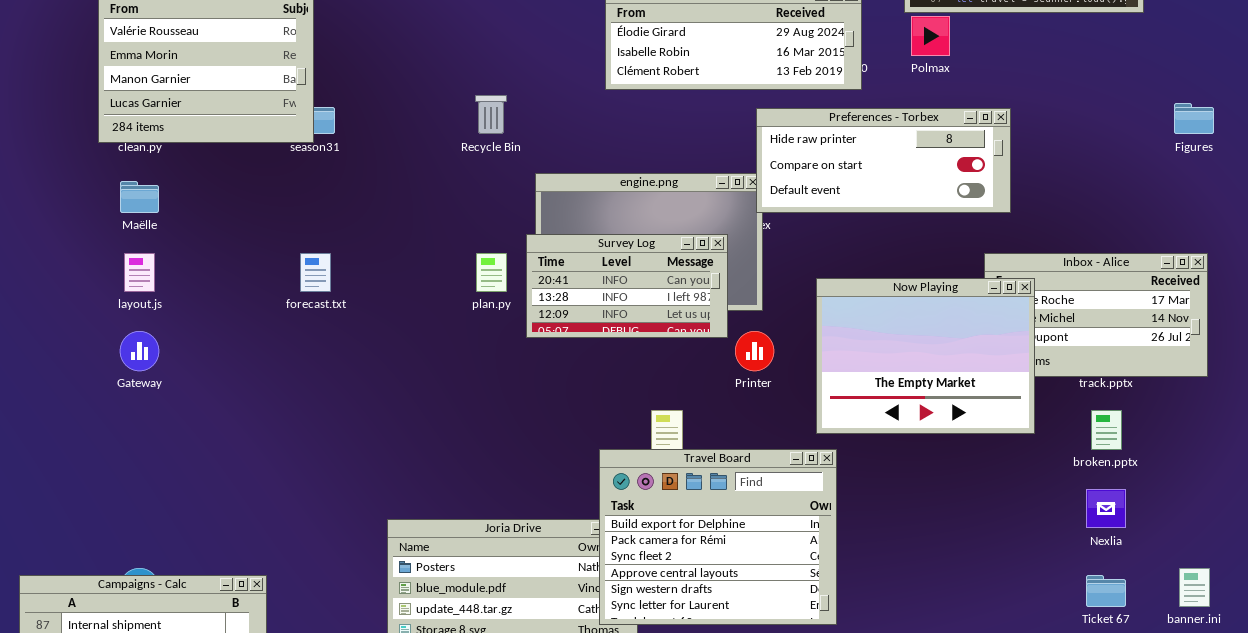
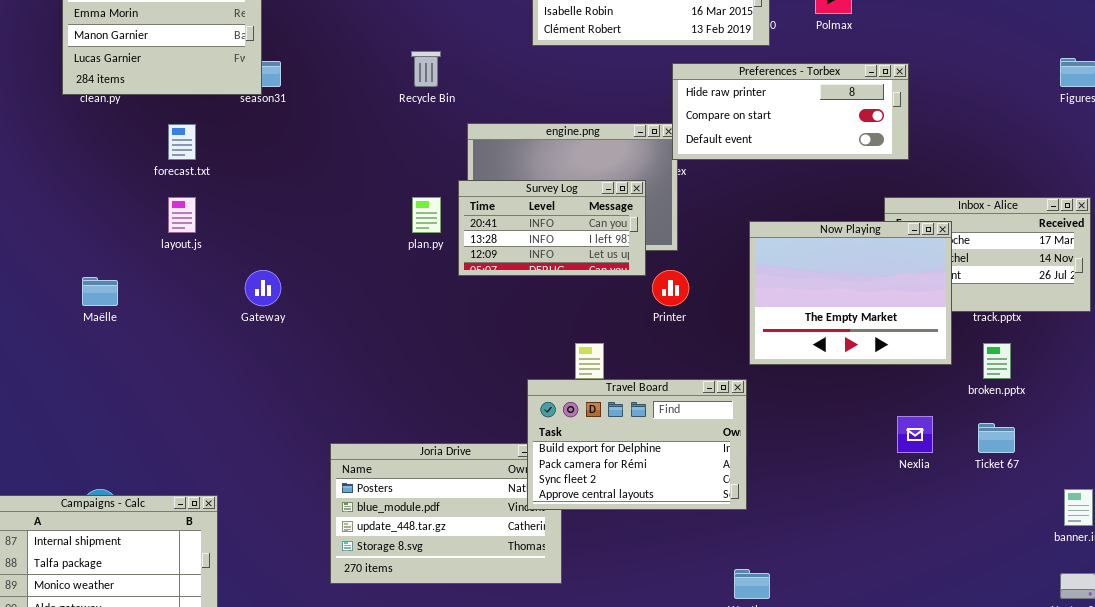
Maëlle: [120,181,159,213] -> [82,277,118,306], moved
layout.js: [124,253,155,292] -> [168,197,196,233], moved
forecast.txt: [300,253,331,292] -> [168,124,196,160], moved
Now Playing: [816,278,1035,434] -> [749,221,952,365], moved
Gateway: [120,331,159,371] -> [245,270,281,306], moved
Travel Board: [599,449,837,625] -> [527,379,747,510], resized
Nexlia: [1086,489,1126,528] -> [897,416,933,453], moved
Ticket 67: [1086,575,1126,607] -> [978,423,1015,453], moved

